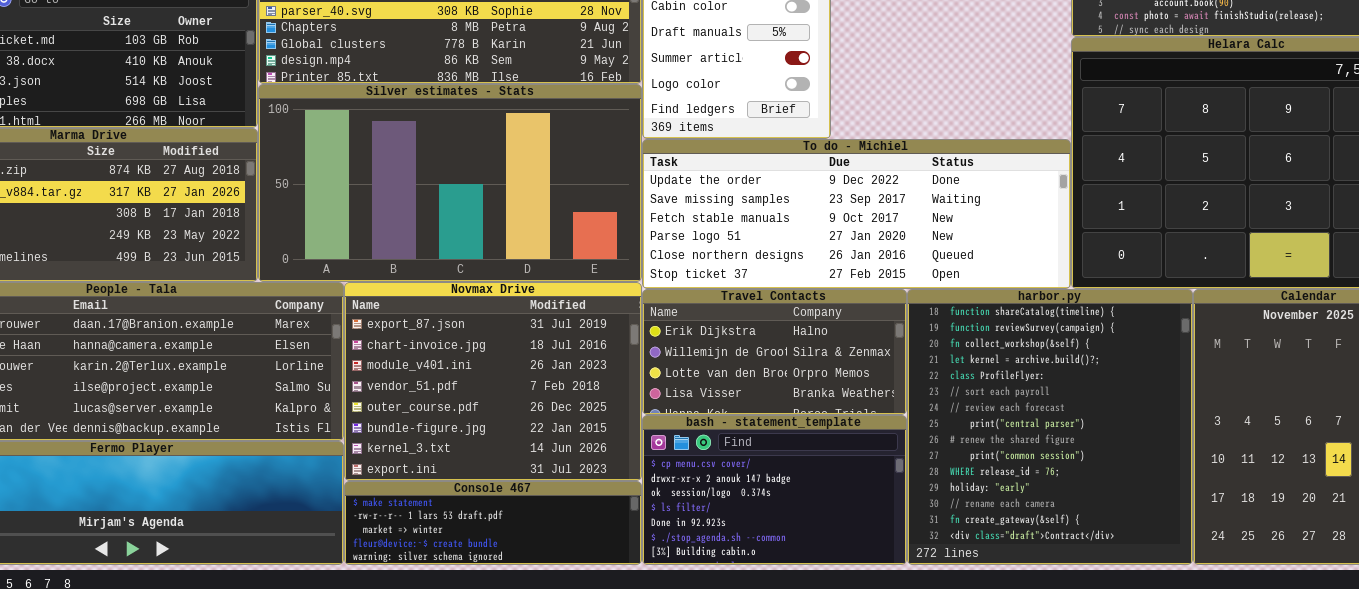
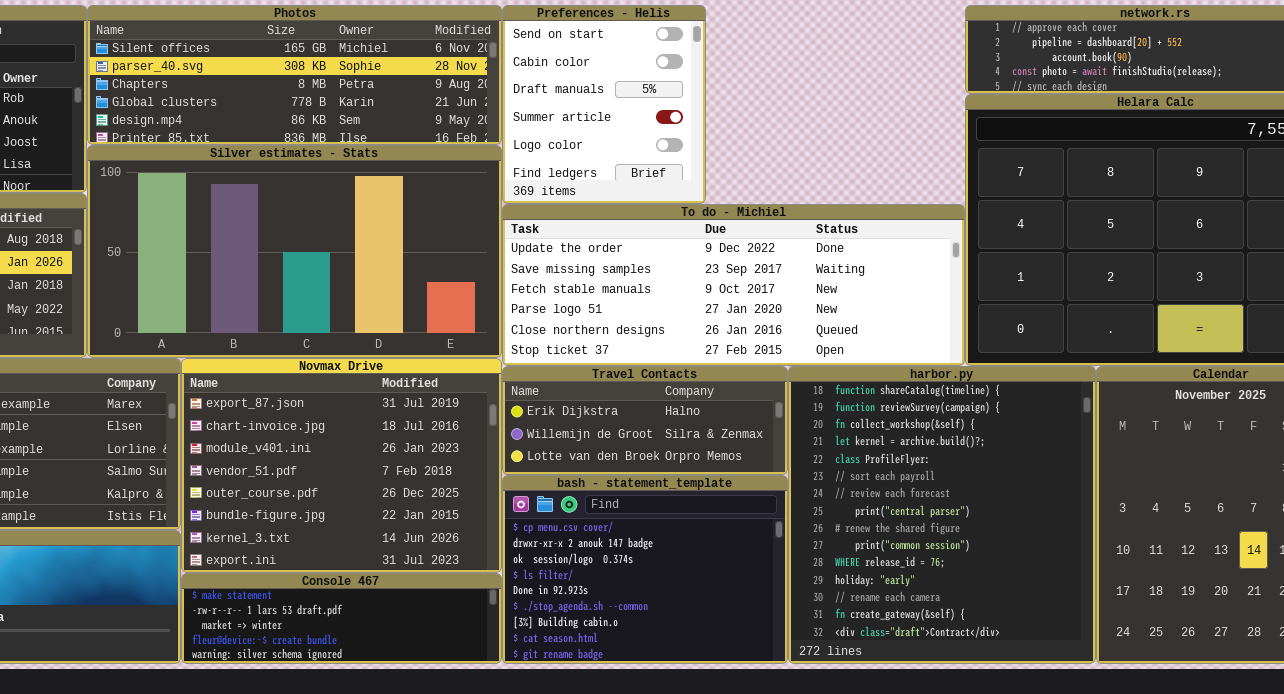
Travel Contacts: [642,289,907,415] -> [502,366,788,475], resized
bash - statement_template: [642,415,907,565] -> [502,475,788,664], resized

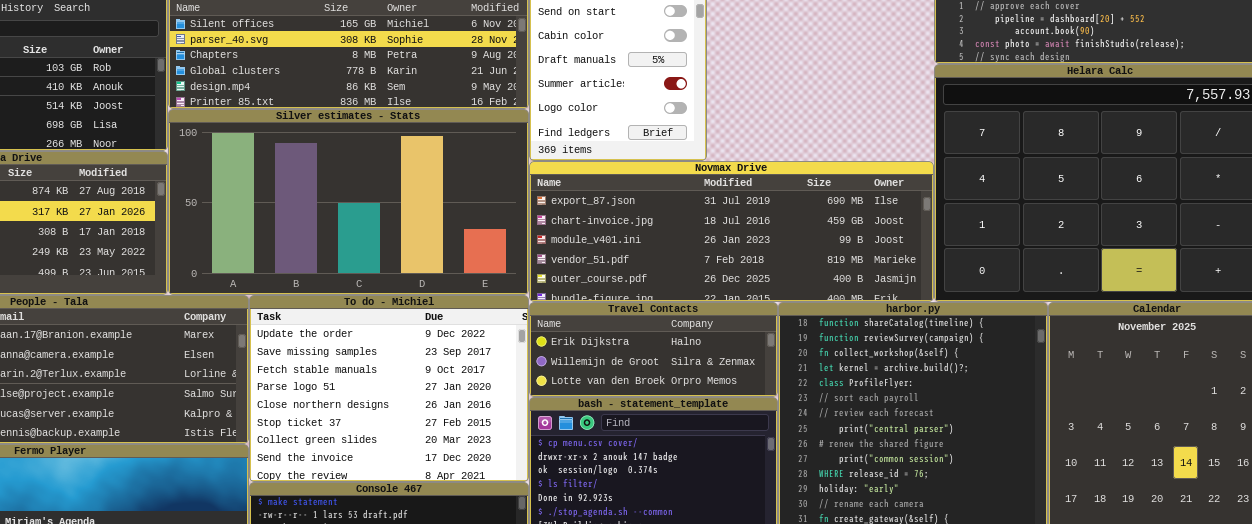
To do - Michiel: [502,204,965,366] -> [249,295,529,482], moved, resized
Novmax Drive: [181,358,502,573] -> [529,161,934,302], moved, resized

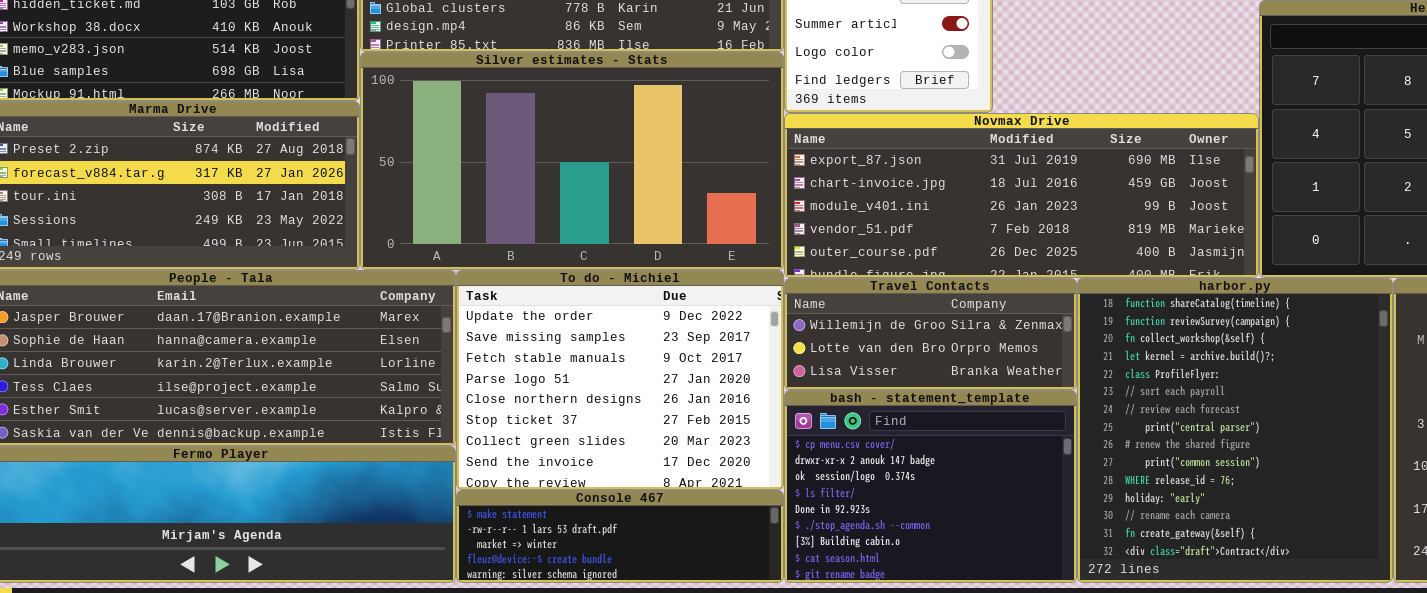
Travel Contacts: [529,302,778,397] -> [784,278,1077,390], scrolled down 1 row

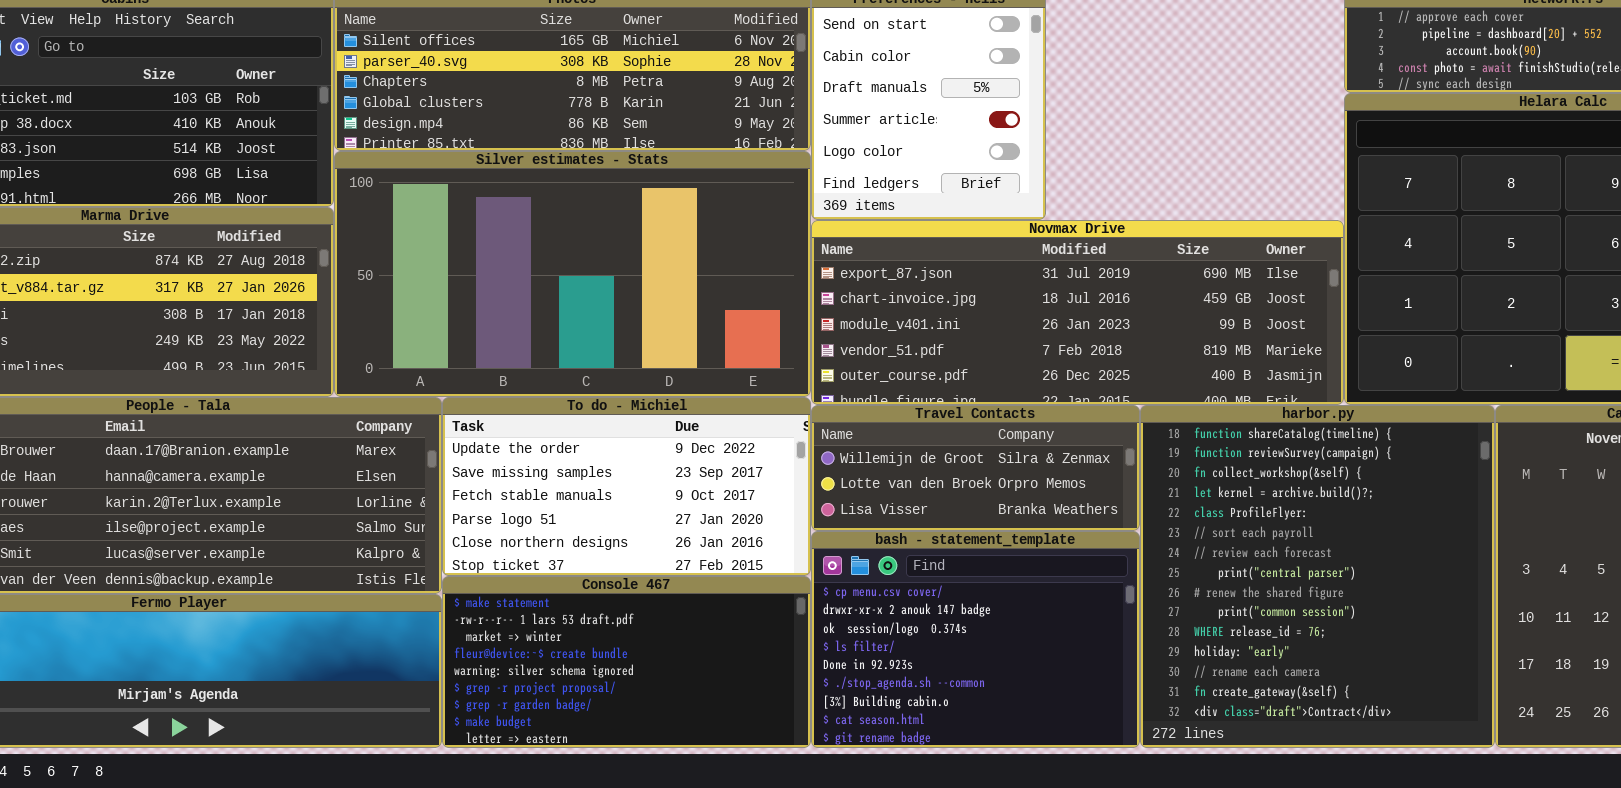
To do - Michiel: [456,270,784,490] -> [442,397,811,576], resized
Console 467: [456,490,784,583] -> [442,576,811,748], resized

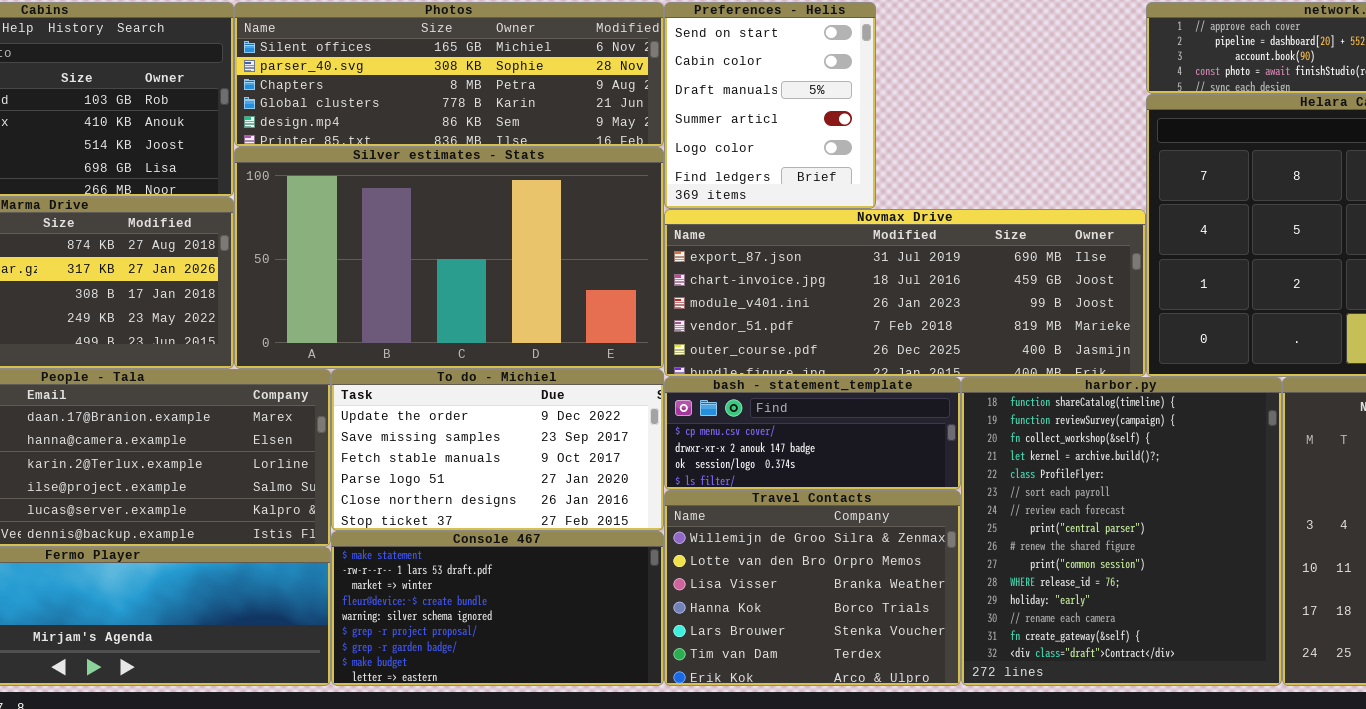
Travel Contacts: [811,405,1140,531] -> [664,490,961,686], moved, resized
bash - statement_template: [811,531,1140,748] -> [664,377,961,490], moved, resized

